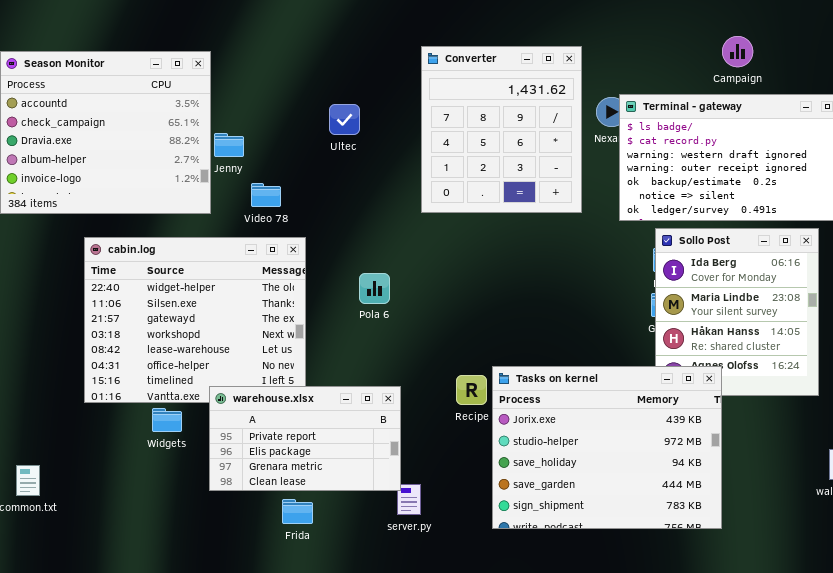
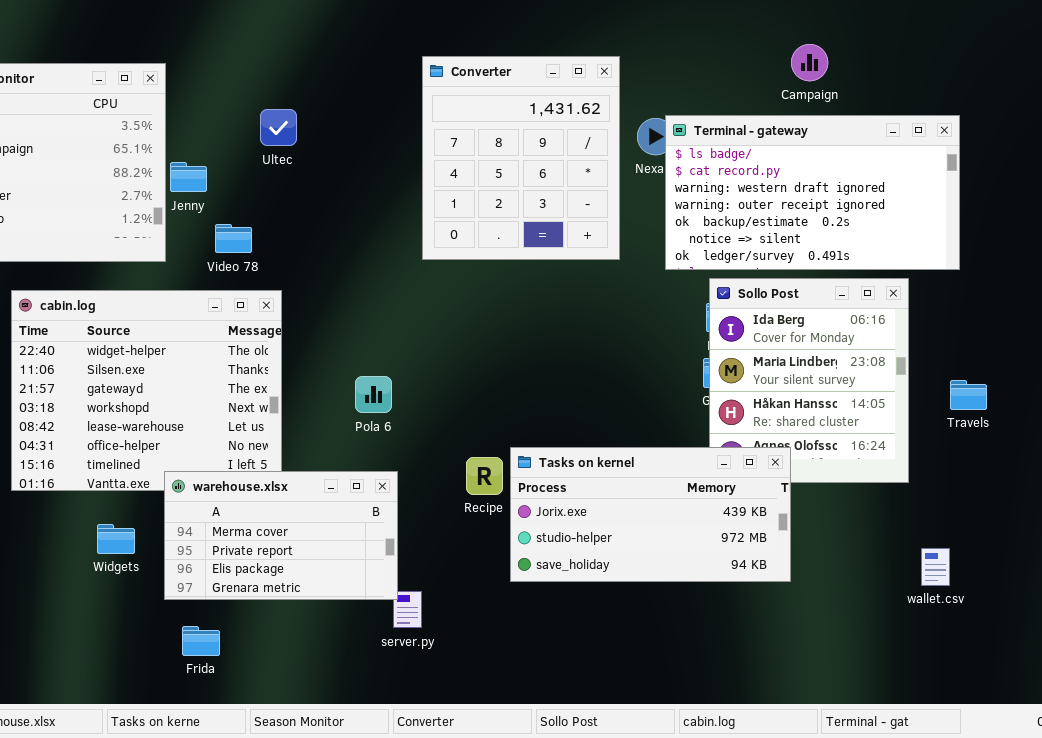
Ultec: [329,104,360,135] -> [260,109,297,146], moved
Pola 6: [359,273,390,304] -> [355,376,392,413], moved
Tasks on kernel: [492,366,722,529] -> [510,447,791,582], resized
warehouse.xlsx: [209,386,401,491] -> [164,471,398,600], scrolled up 1 row
Widgets: [152,408,182,432] -> [97,524,135,554], moved
Frida: [282,499,313,524] -> [182,626,220,656], moved

